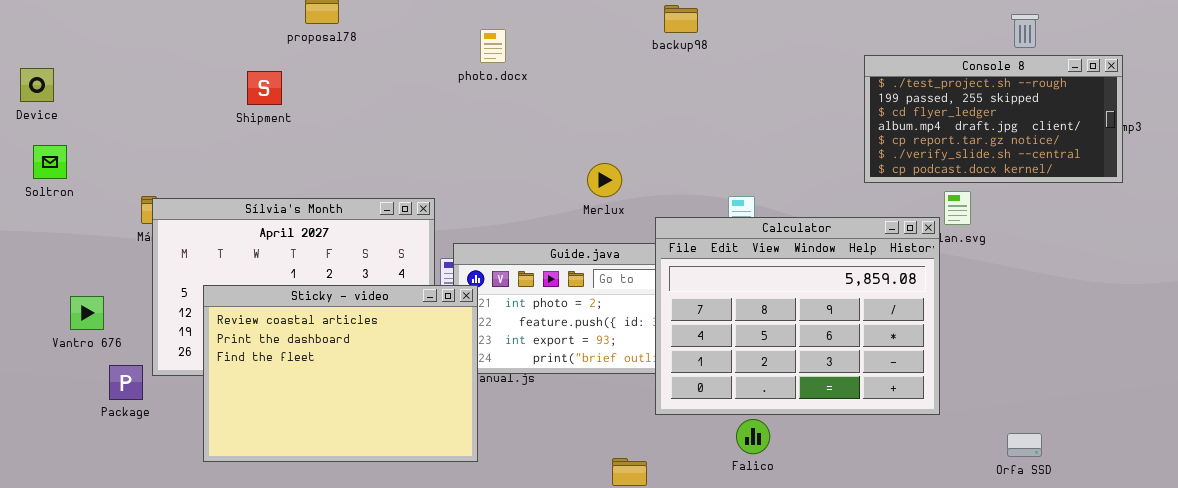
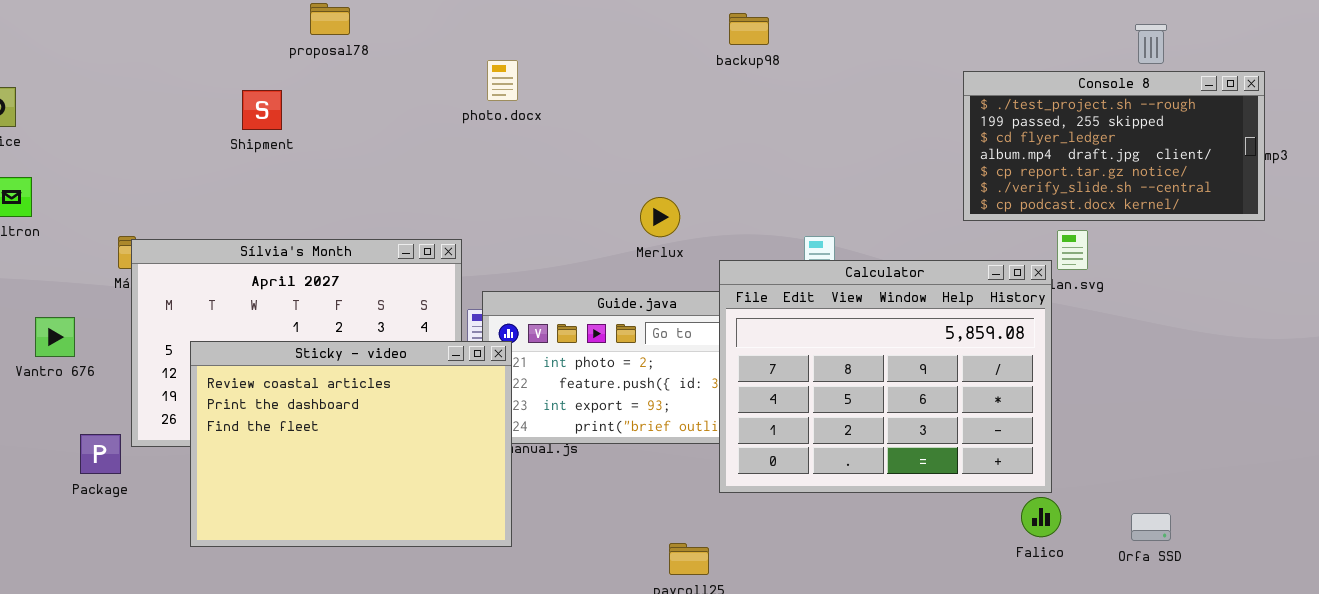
photo.docx: [480,29,506,63] -> [487,60,518,101], moved
Vantro 676: [70,296,104,330] -> [35,317,75,357], moved
Falico: [736,419,770,454] -> [1021,497,1061,537], moved

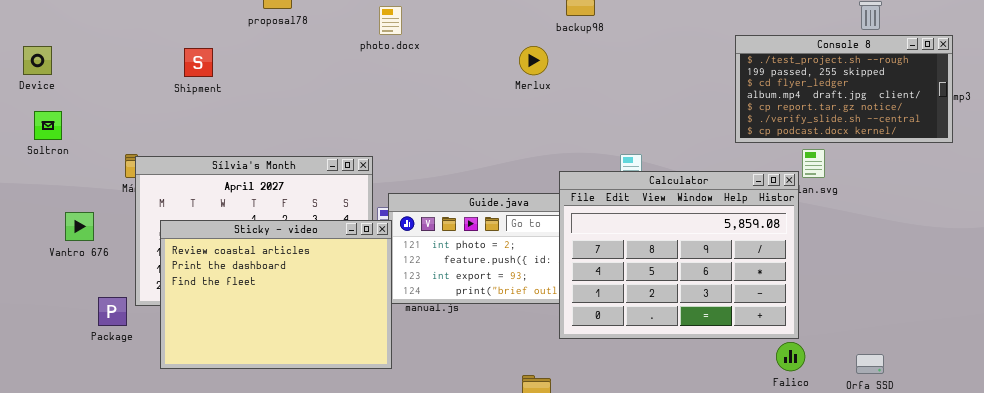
photo.docx: [487,60,518,101] -> [379,6,402,35], moved
Shipment: [242,90,282,130] -> [184,48,213,77], moved
Merlux: [640,197,680,237] -> [519,46,548,75], moved
Sticky - video: [190,341,512,547] -> [160,220,392,369], moved

